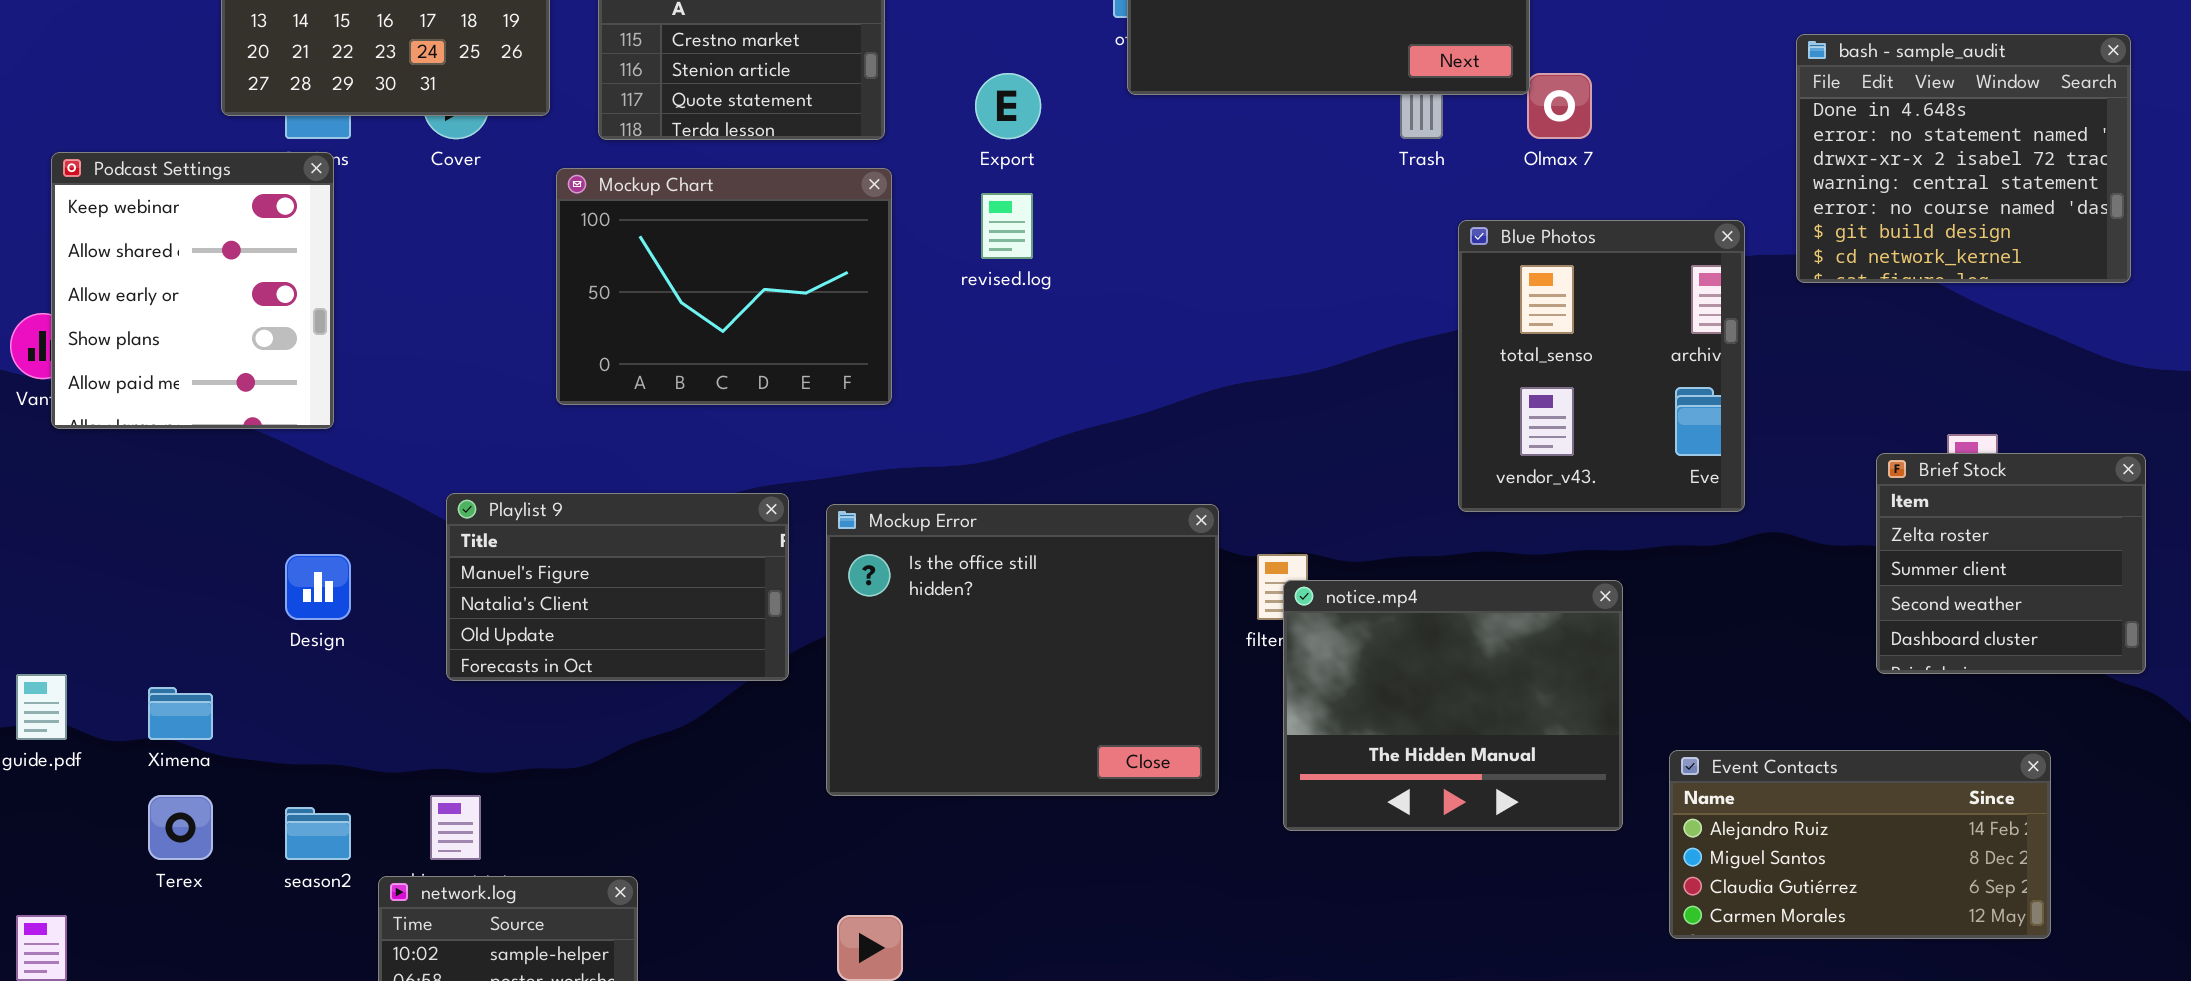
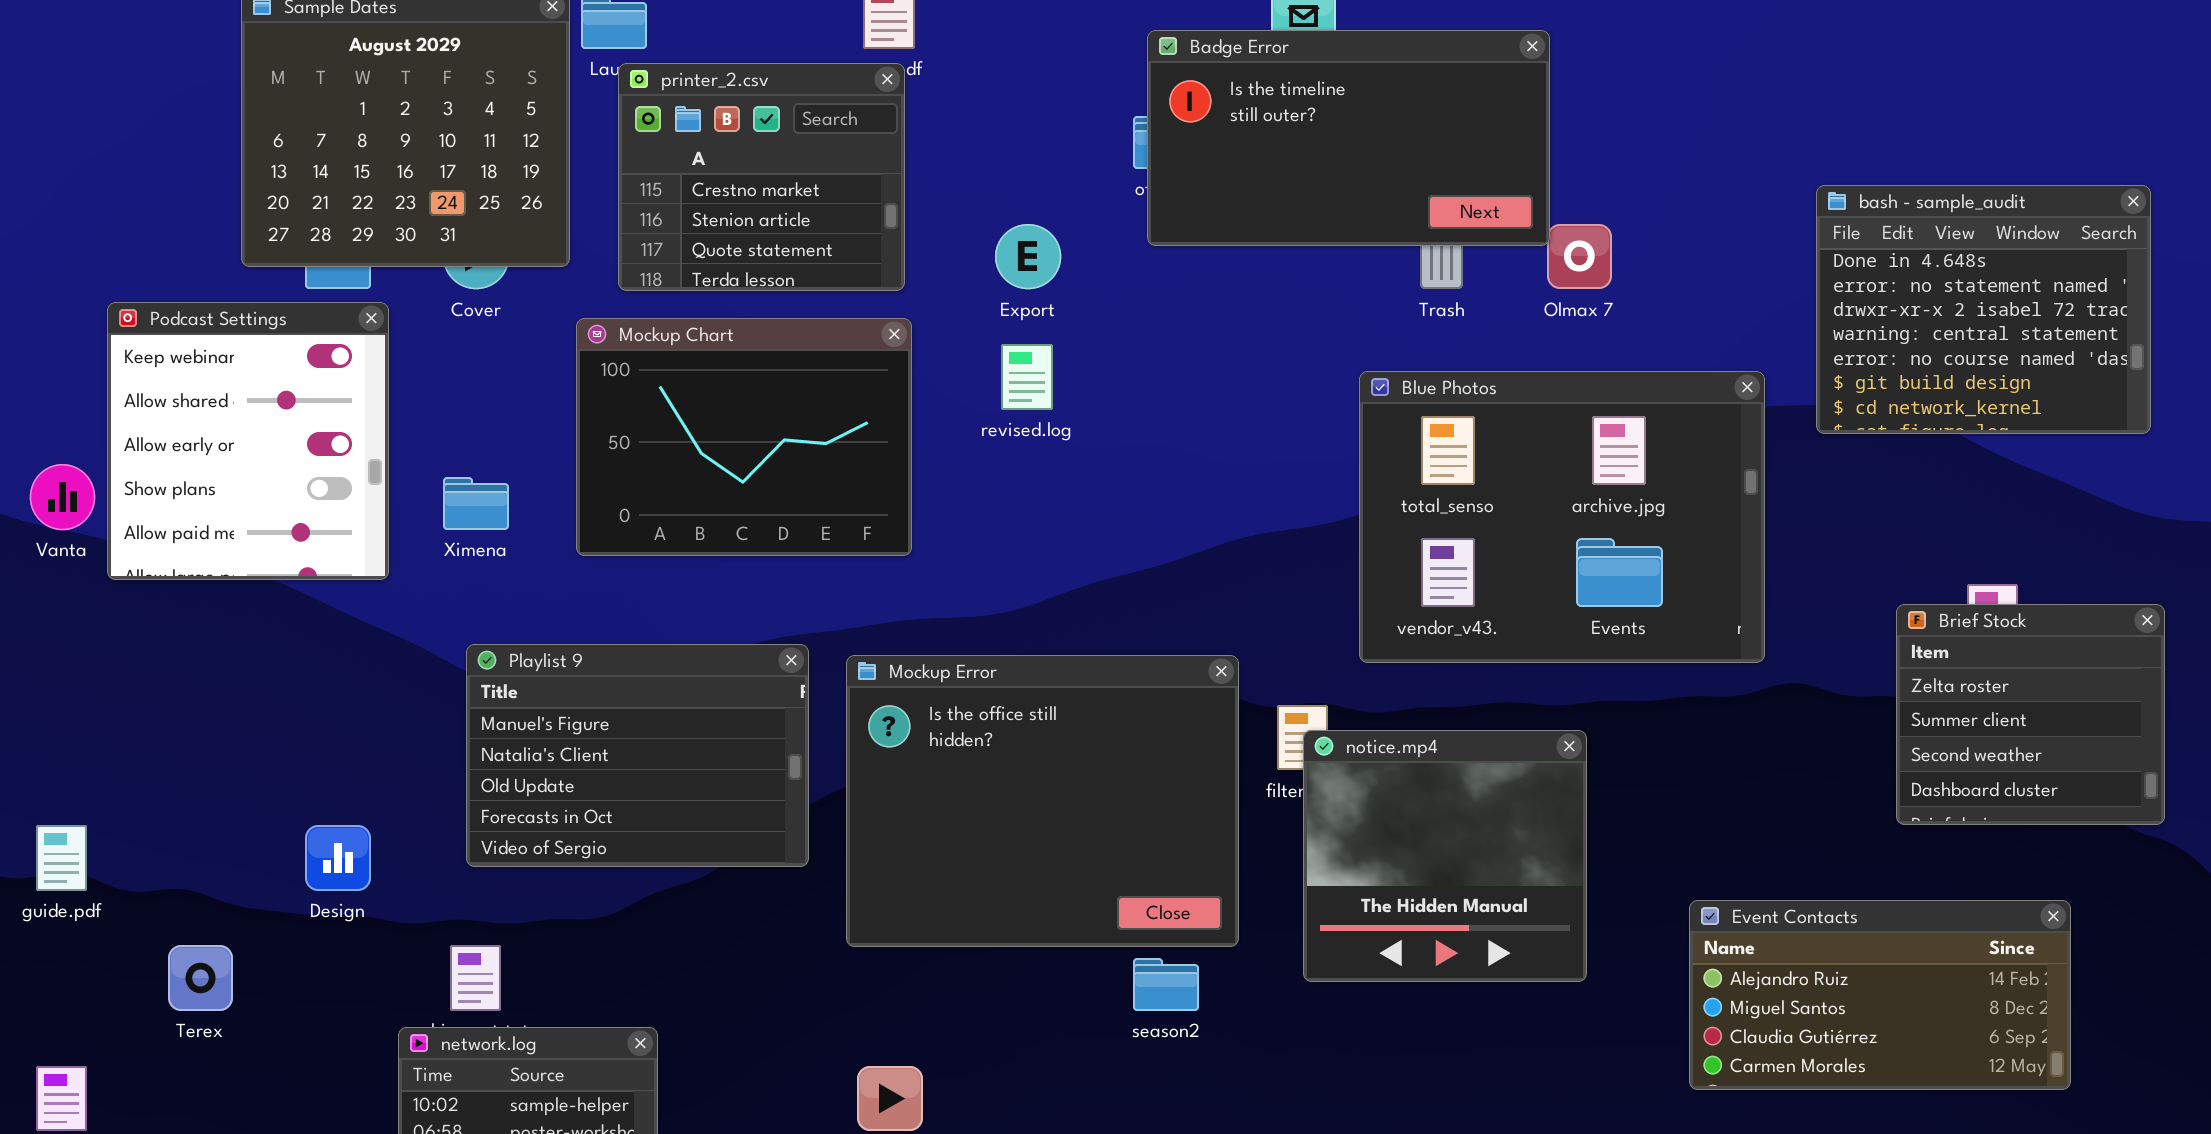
Podcast Settings: [51,152,334,429] -> [107,302,389,580], moved
Blue Photos: [1458,220,1745,512] -> [1359,371,1765,663], resized
Playlist 9: [446,493,789,681] -> [466,644,809,867], resized
Design: [285,554,351,620] -> [305,825,371,891], moved
notice.mp4: [1283,580,1623,831] -> [1303,730,1587,982], resized
Ximena: [148,687,213,740] -> [443,477,509,530], moved
season2: [285,807,351,860] -> [1133,958,1199,1011], moved

